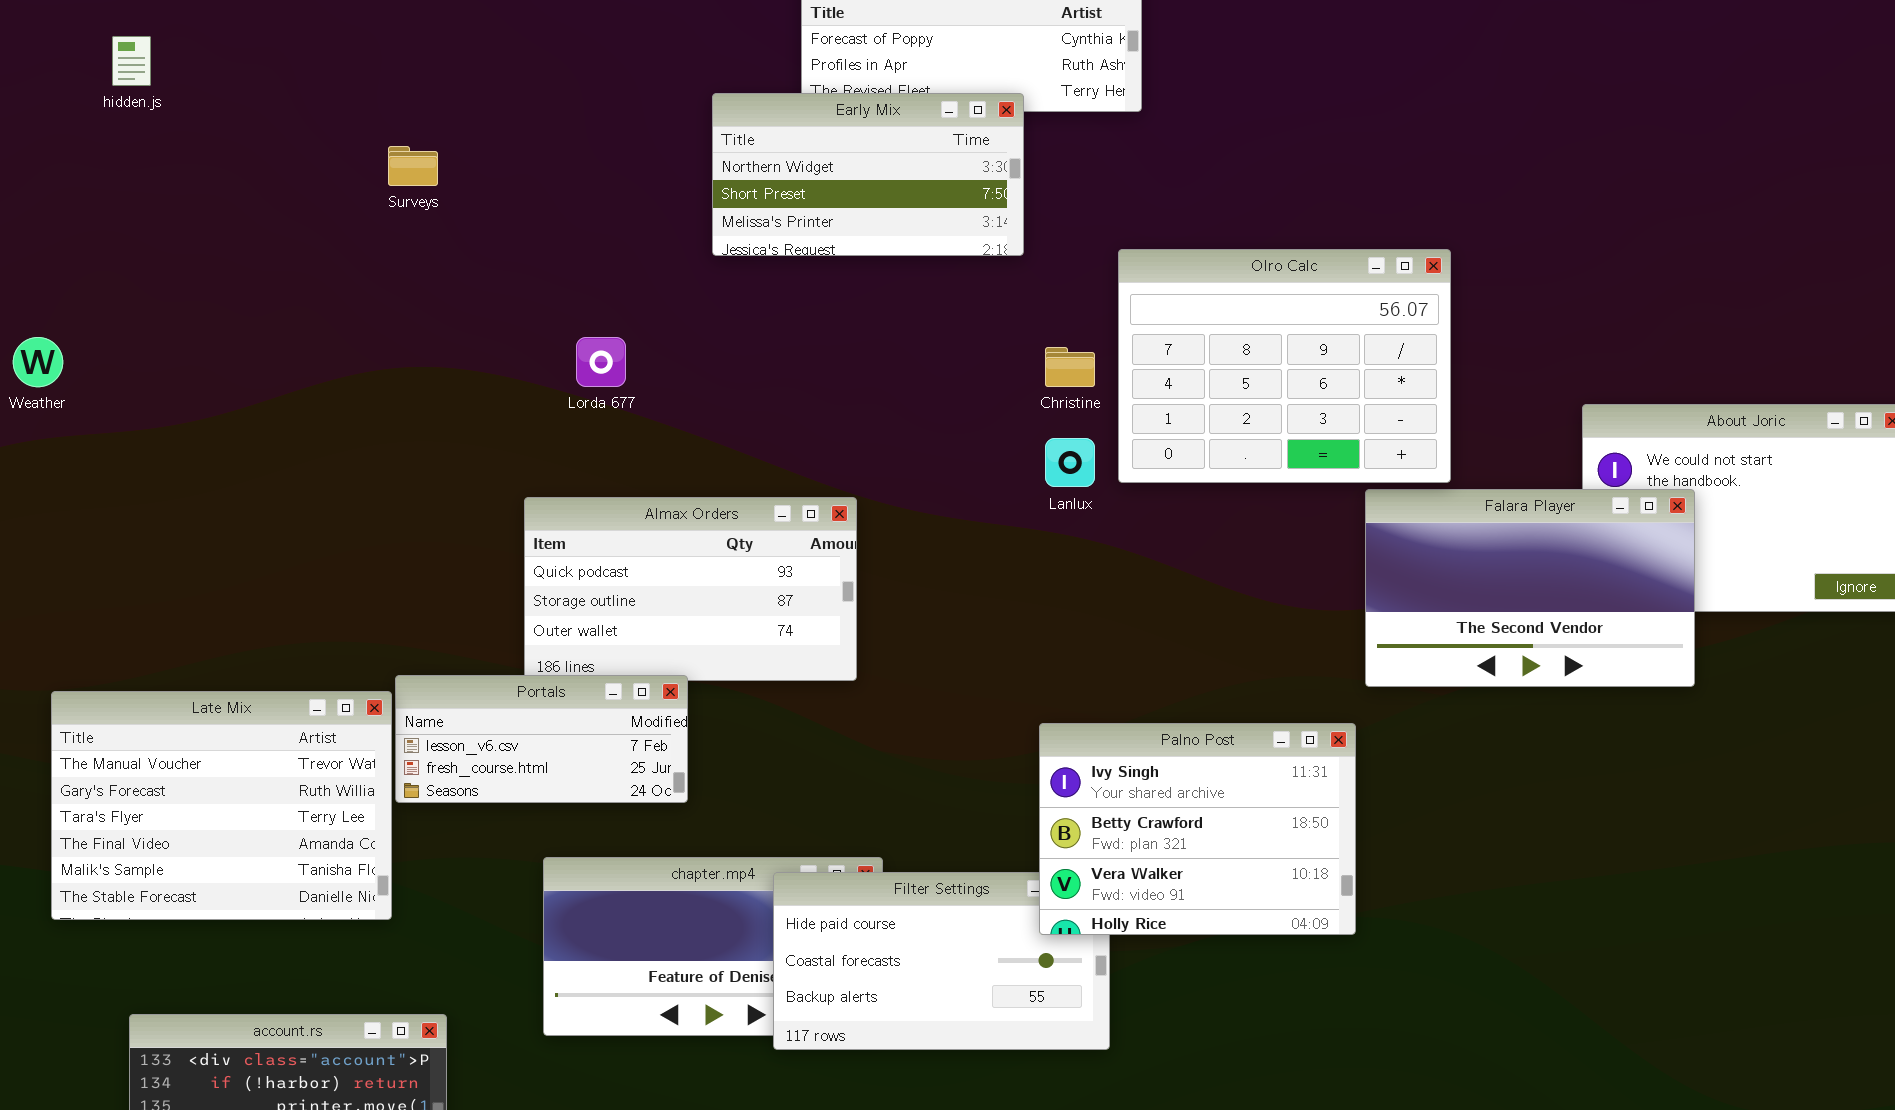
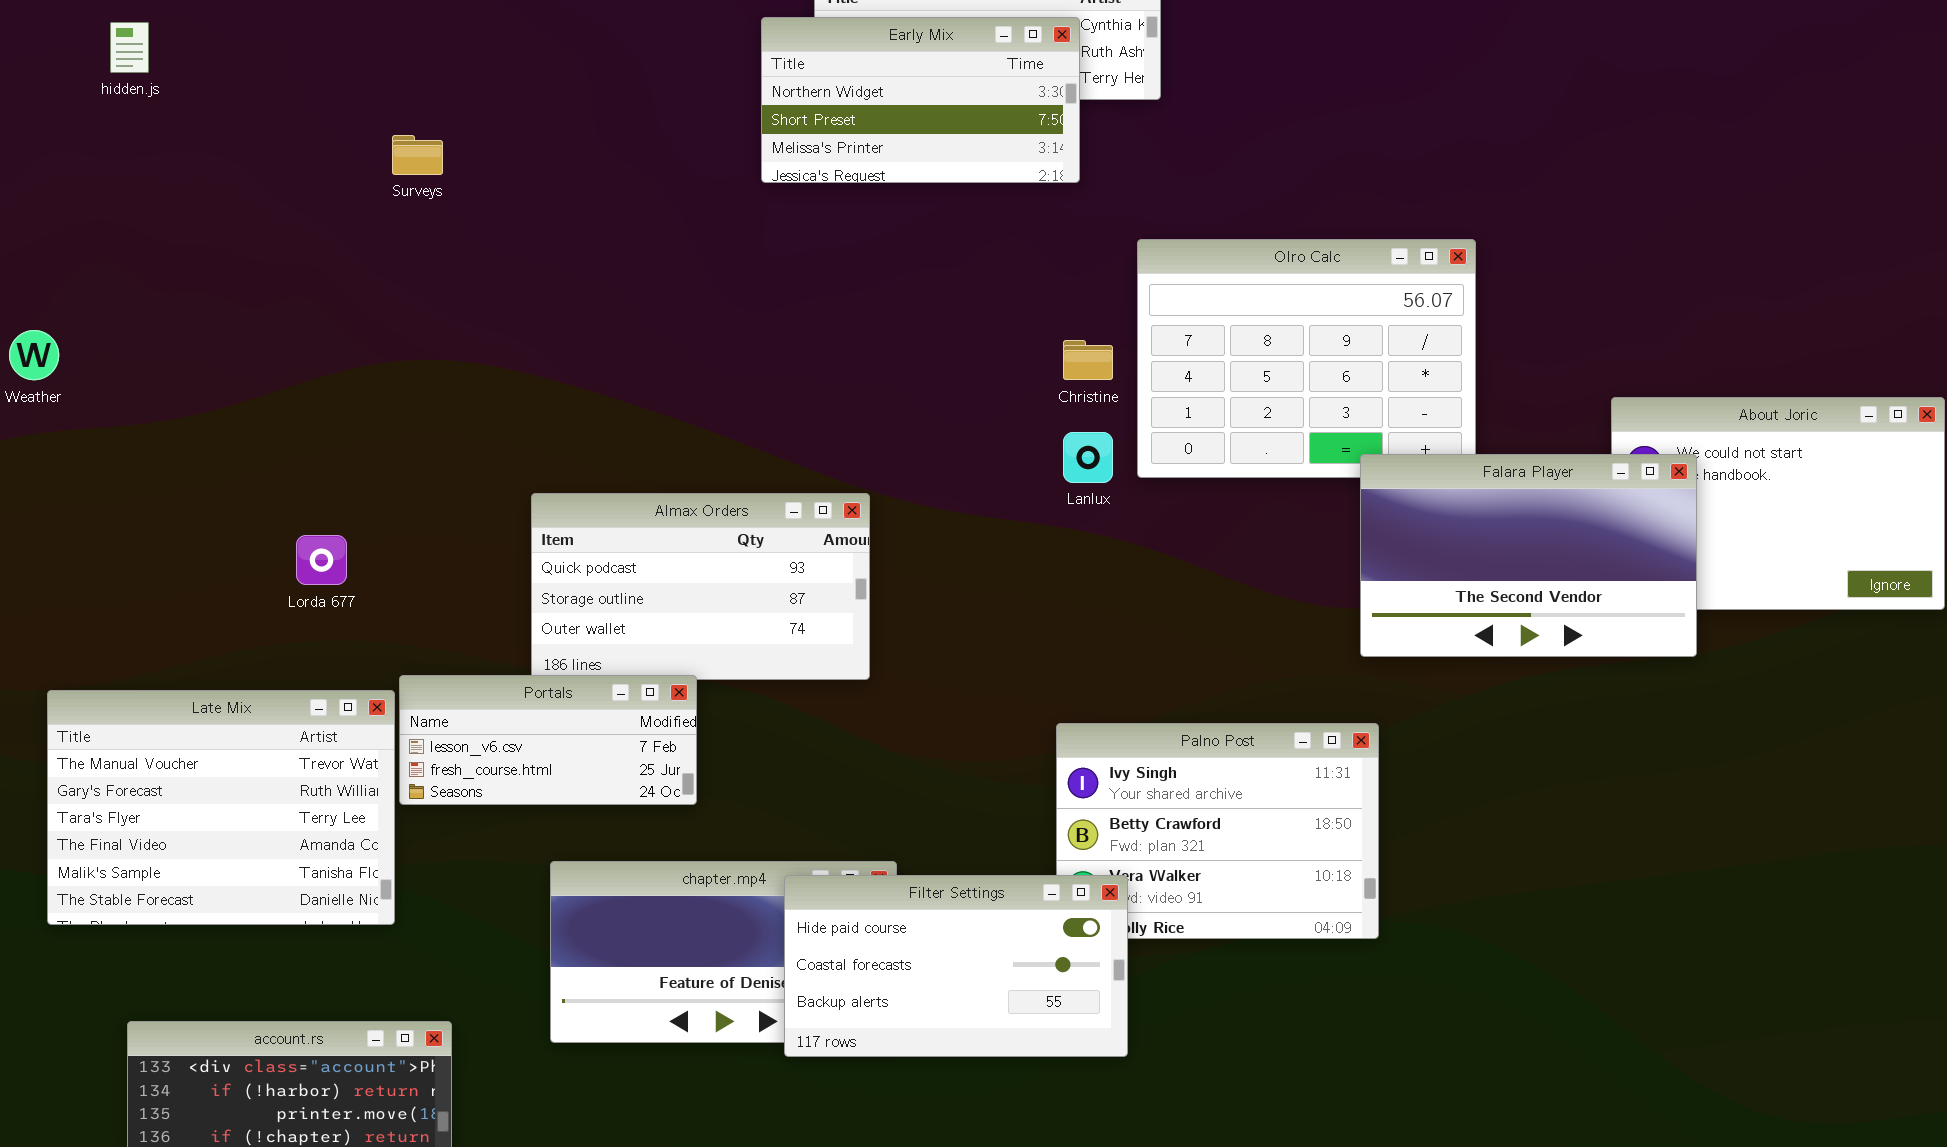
Early Mix: [712,93,1024,256] -> [761,17,1080,183], moved
Lorda 677: [576,337,626,387] -> [296,535,347,585], moved
Falara Player: [1365,489,1695,687] -> [1360,454,1697,657], moved
Filter Settings: [773,872,1110,1050] -> [784,875,1128,1057], raised

